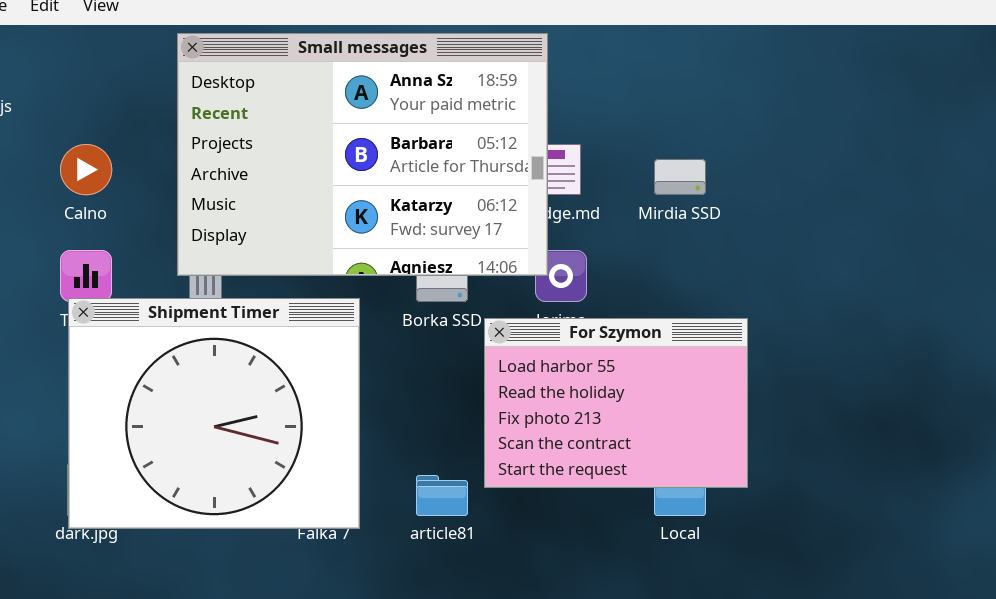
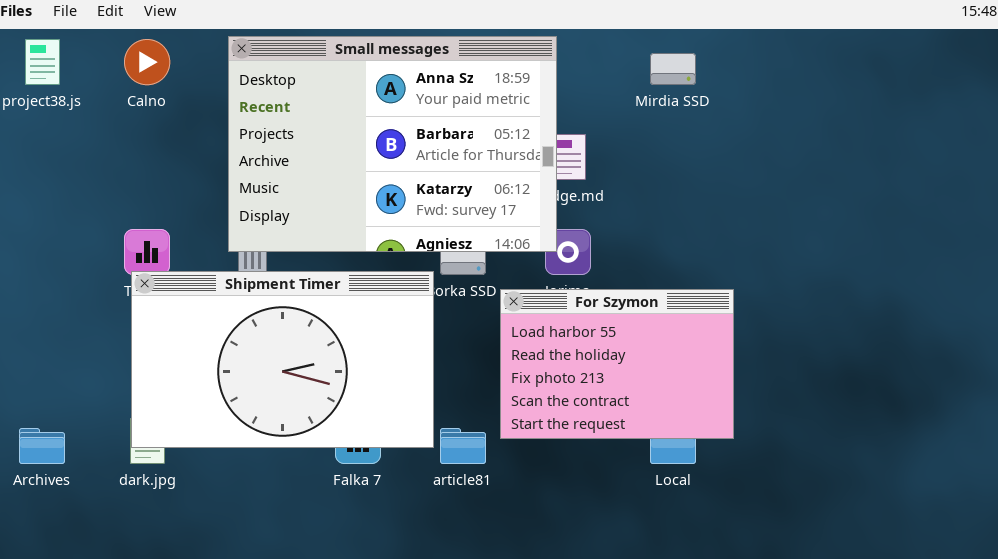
Calno: [60,144,112,195] -> [124,39,170,85], moved
Mirdia SSD: [654,159,706,195] -> [650,53,696,85], moved
Shipment Timer: [68,298,360,529] -> [131,271,434,448], resized

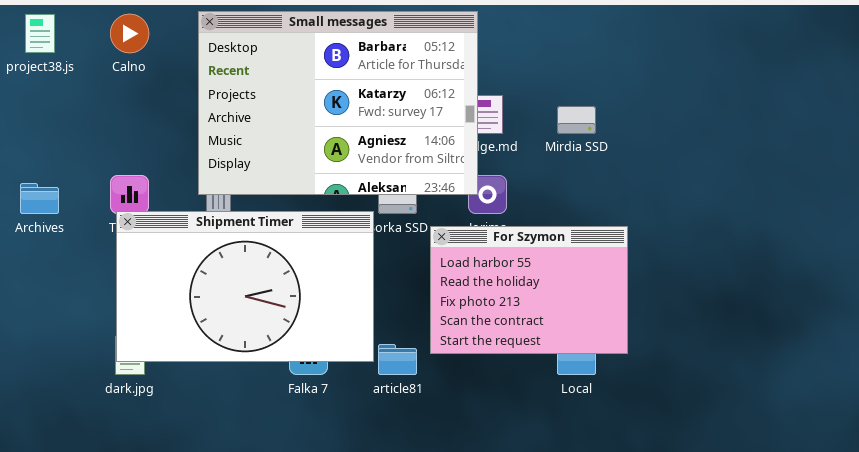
Small messages: [228,36,557,252] -> [198,11,478,195], scrolled down 1 row
Mirdia SSD: [650,53,696,85] -> [557,106,596,134], moved
Archives: [19,428,65,464] -> [20,183,59,214], moved

